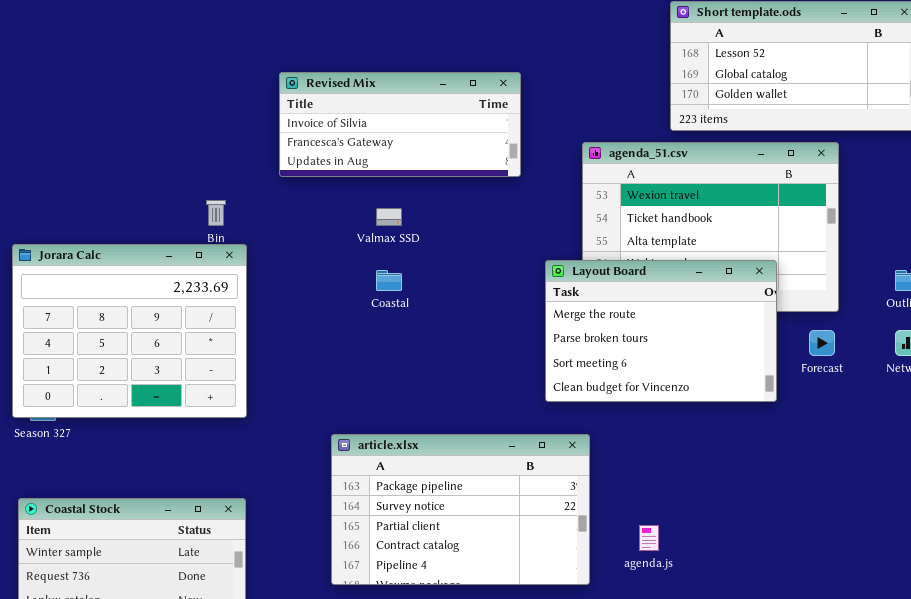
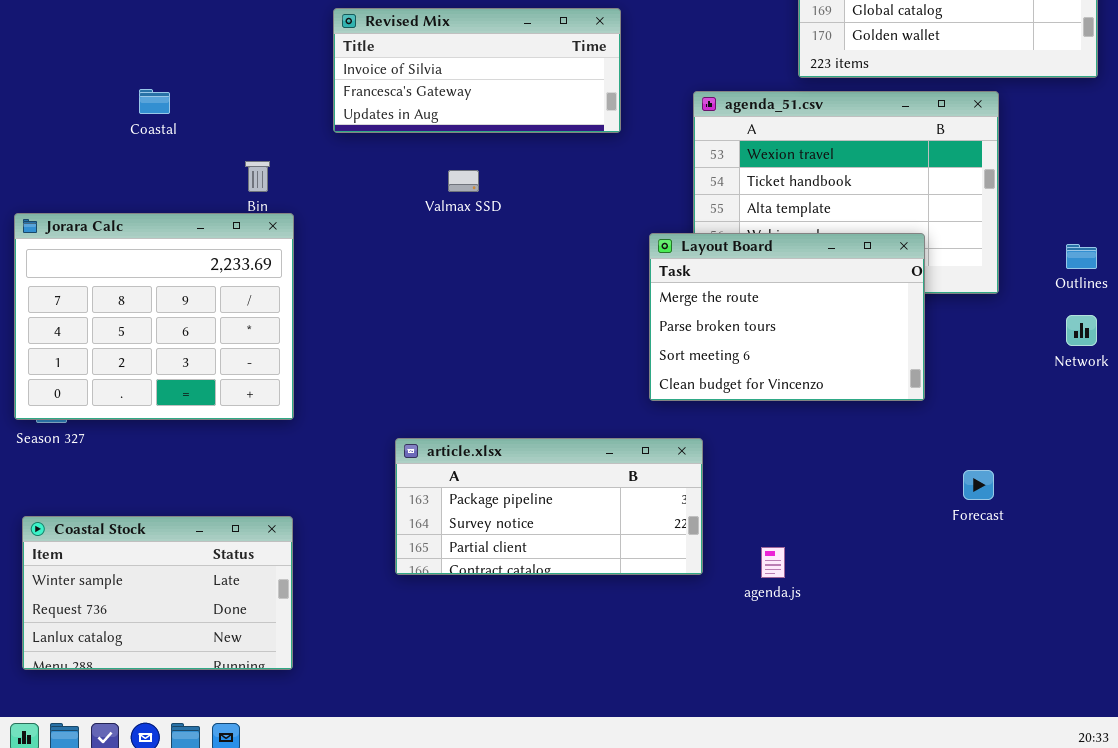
Coastal: [376,270,402,291] -> [139,89,170,114], moved
Forecast: [809,330,835,356] -> [963,470,994,500], moved
article.xlsx: [331,434,590,585] -> [395,438,703,575], resized

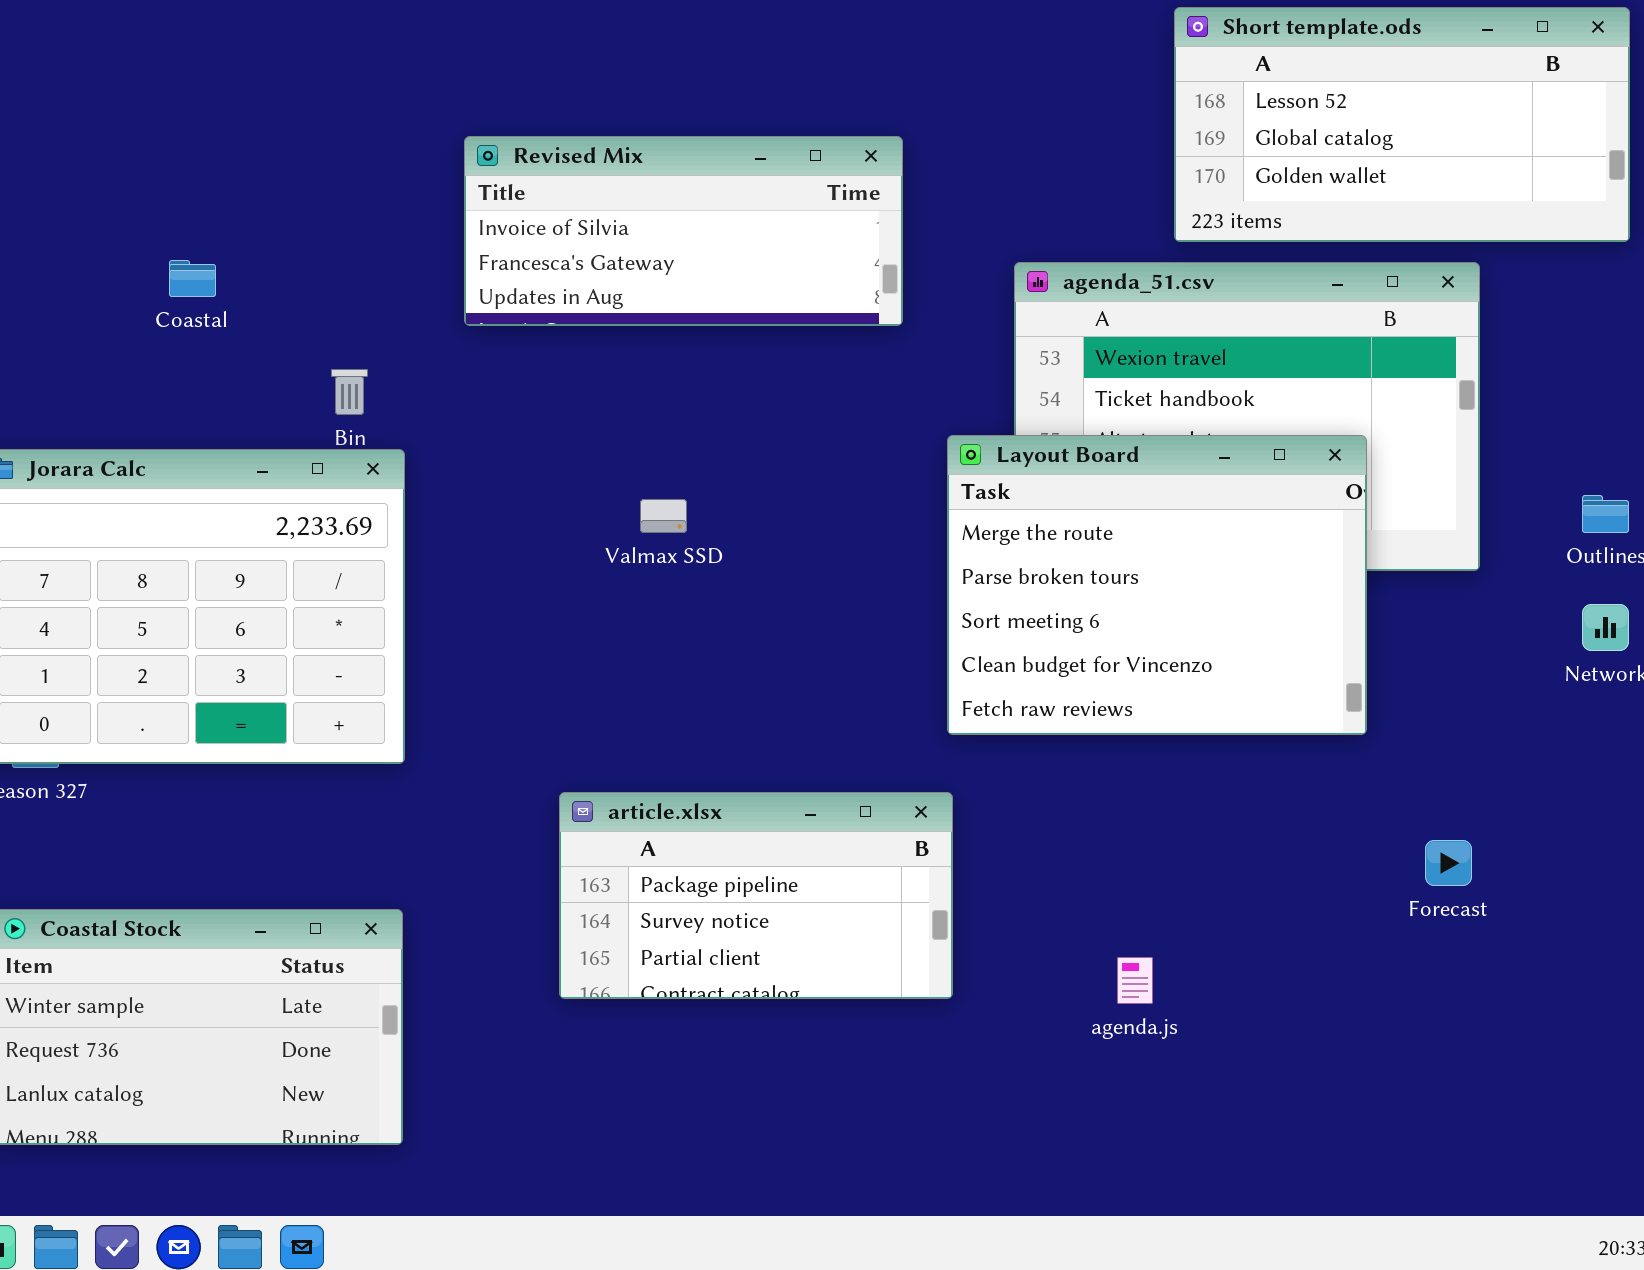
Valmax SSD: [448,170,479,192] -> [640,499,687,533], moved
Layout Board: [649,233,925,401] -> [947,435,1367,735], resized
article.xlsx: [395,438,703,575] -> [559,792,953,999], resized

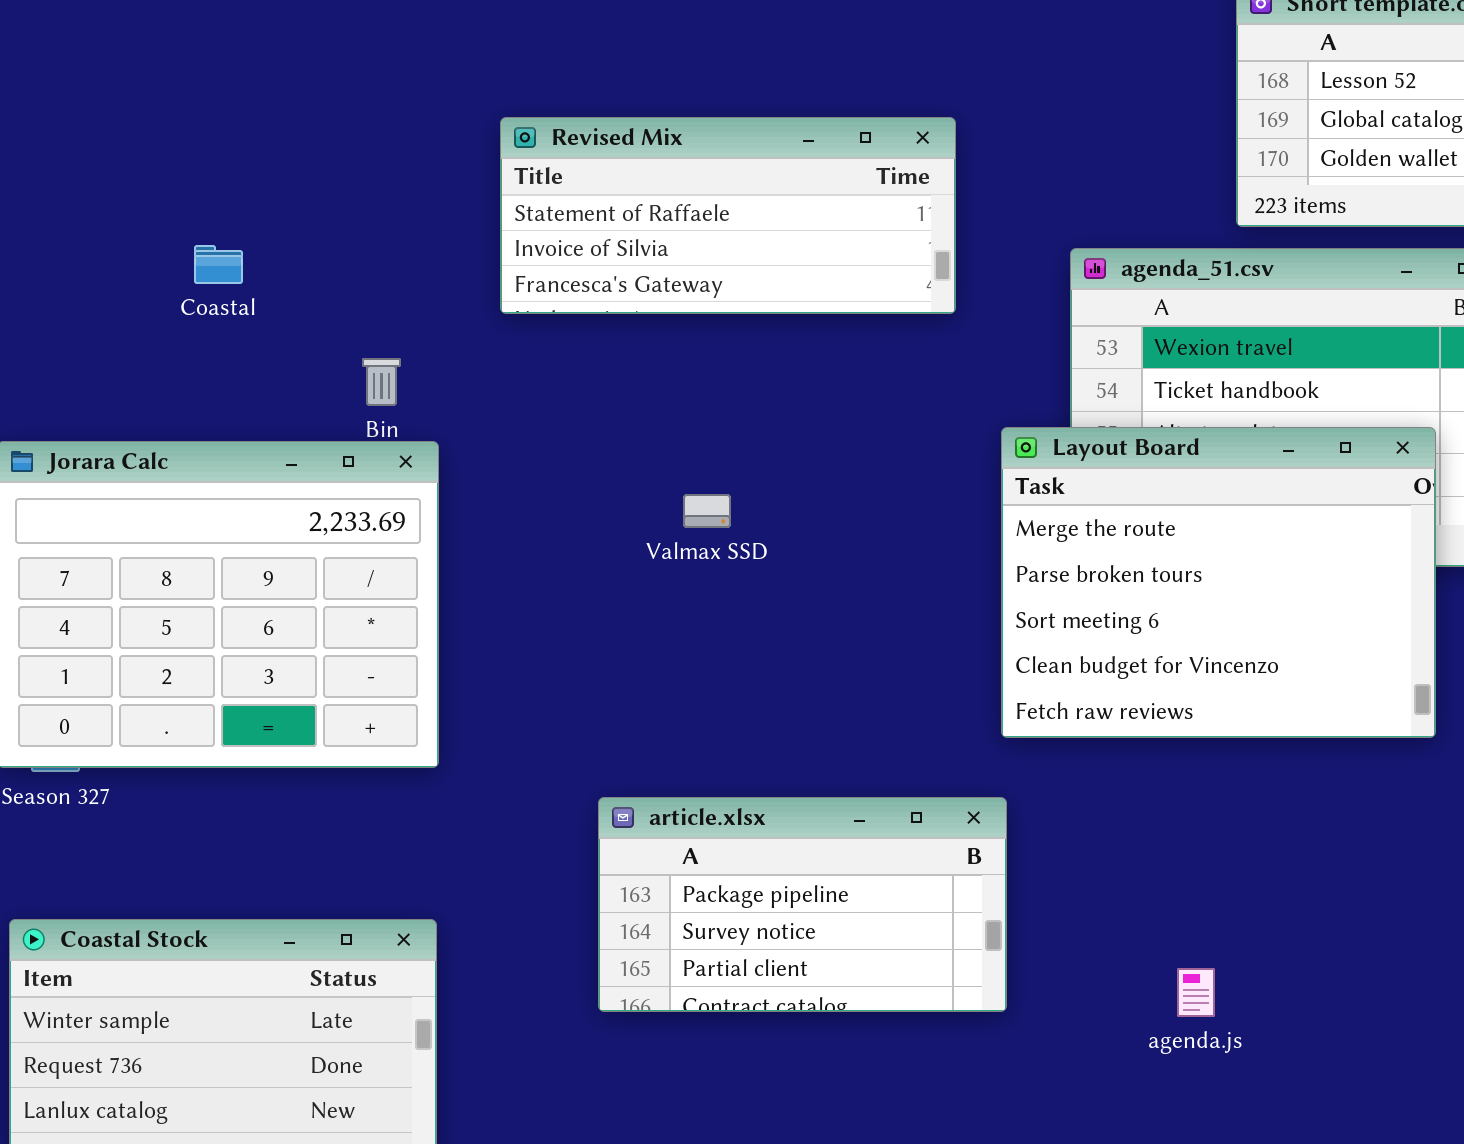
Revised Mix: [464,136,903,326] -> [500,117,956,314], scrolled up 1 row

